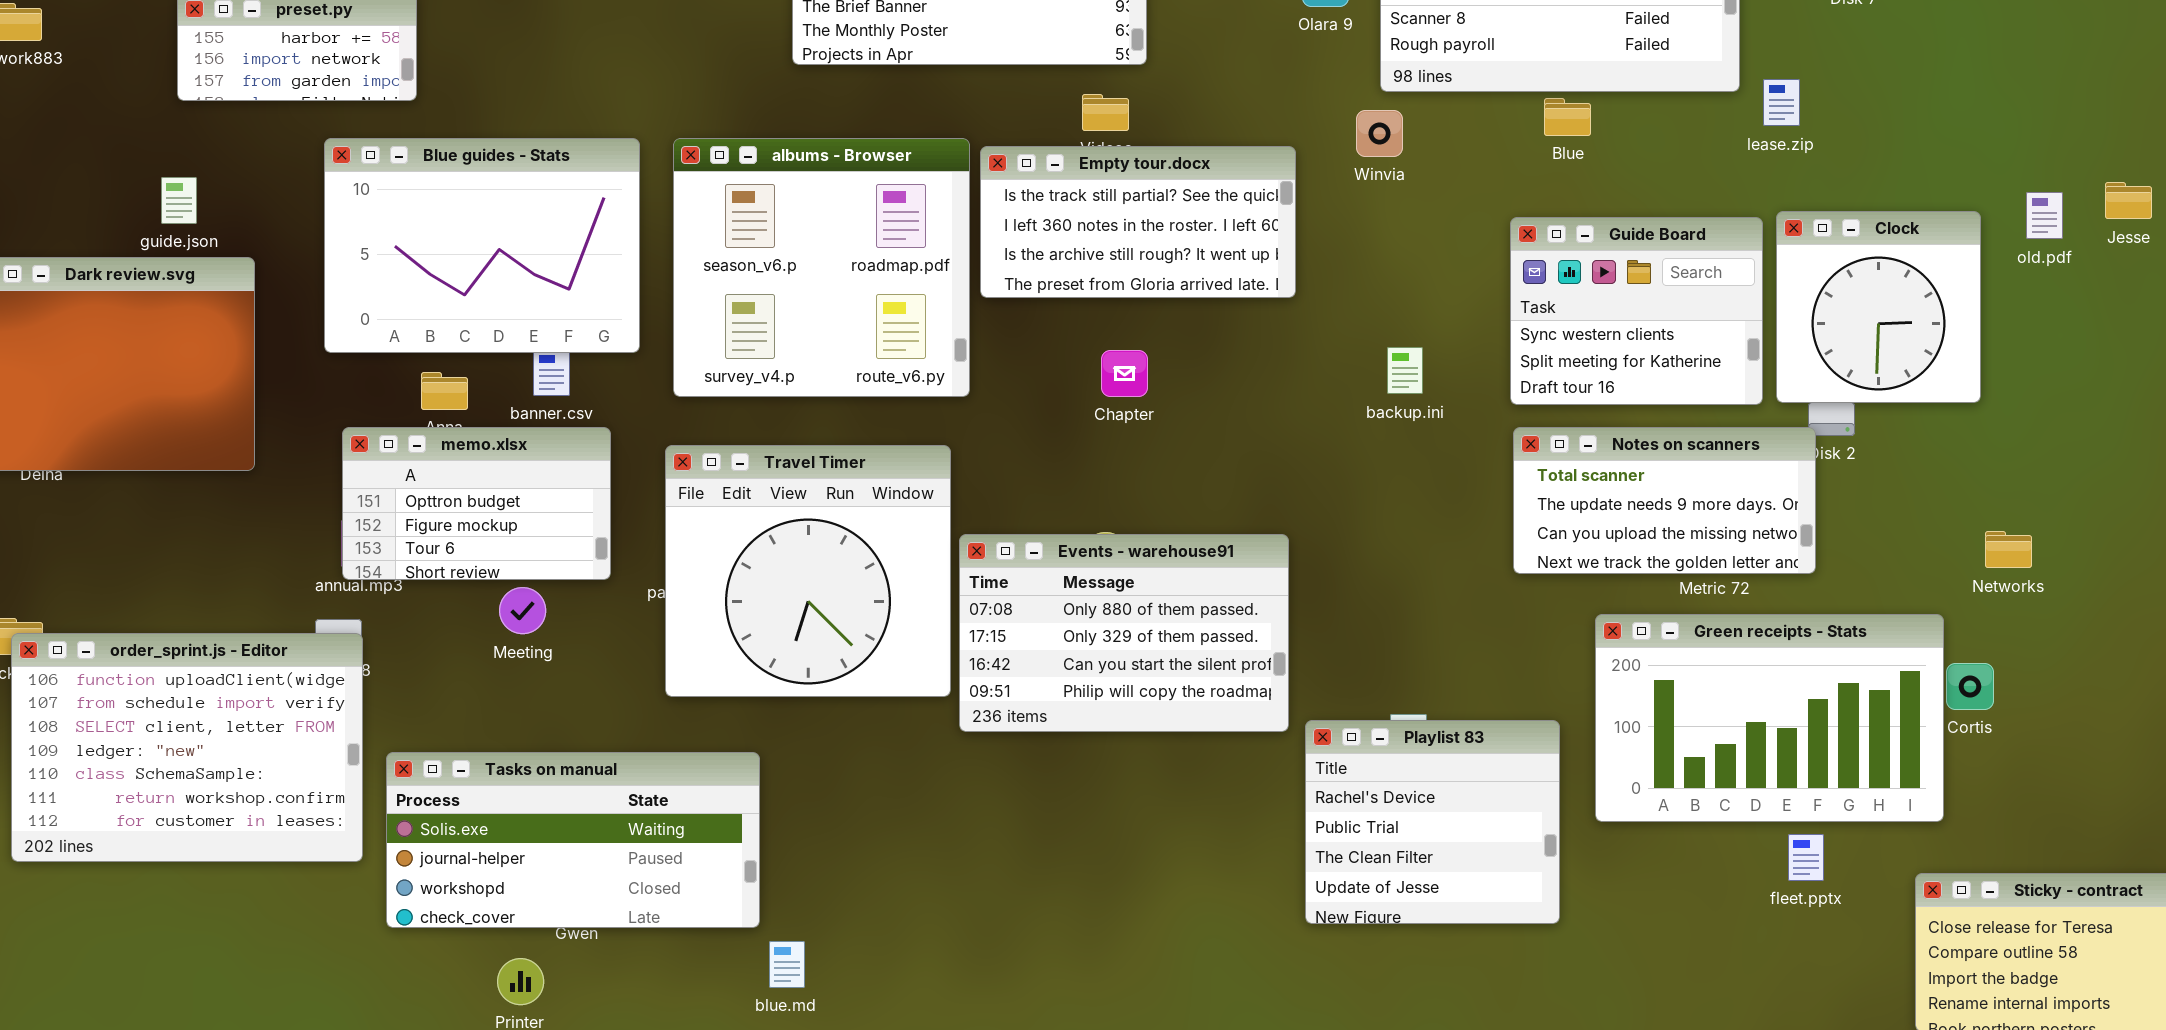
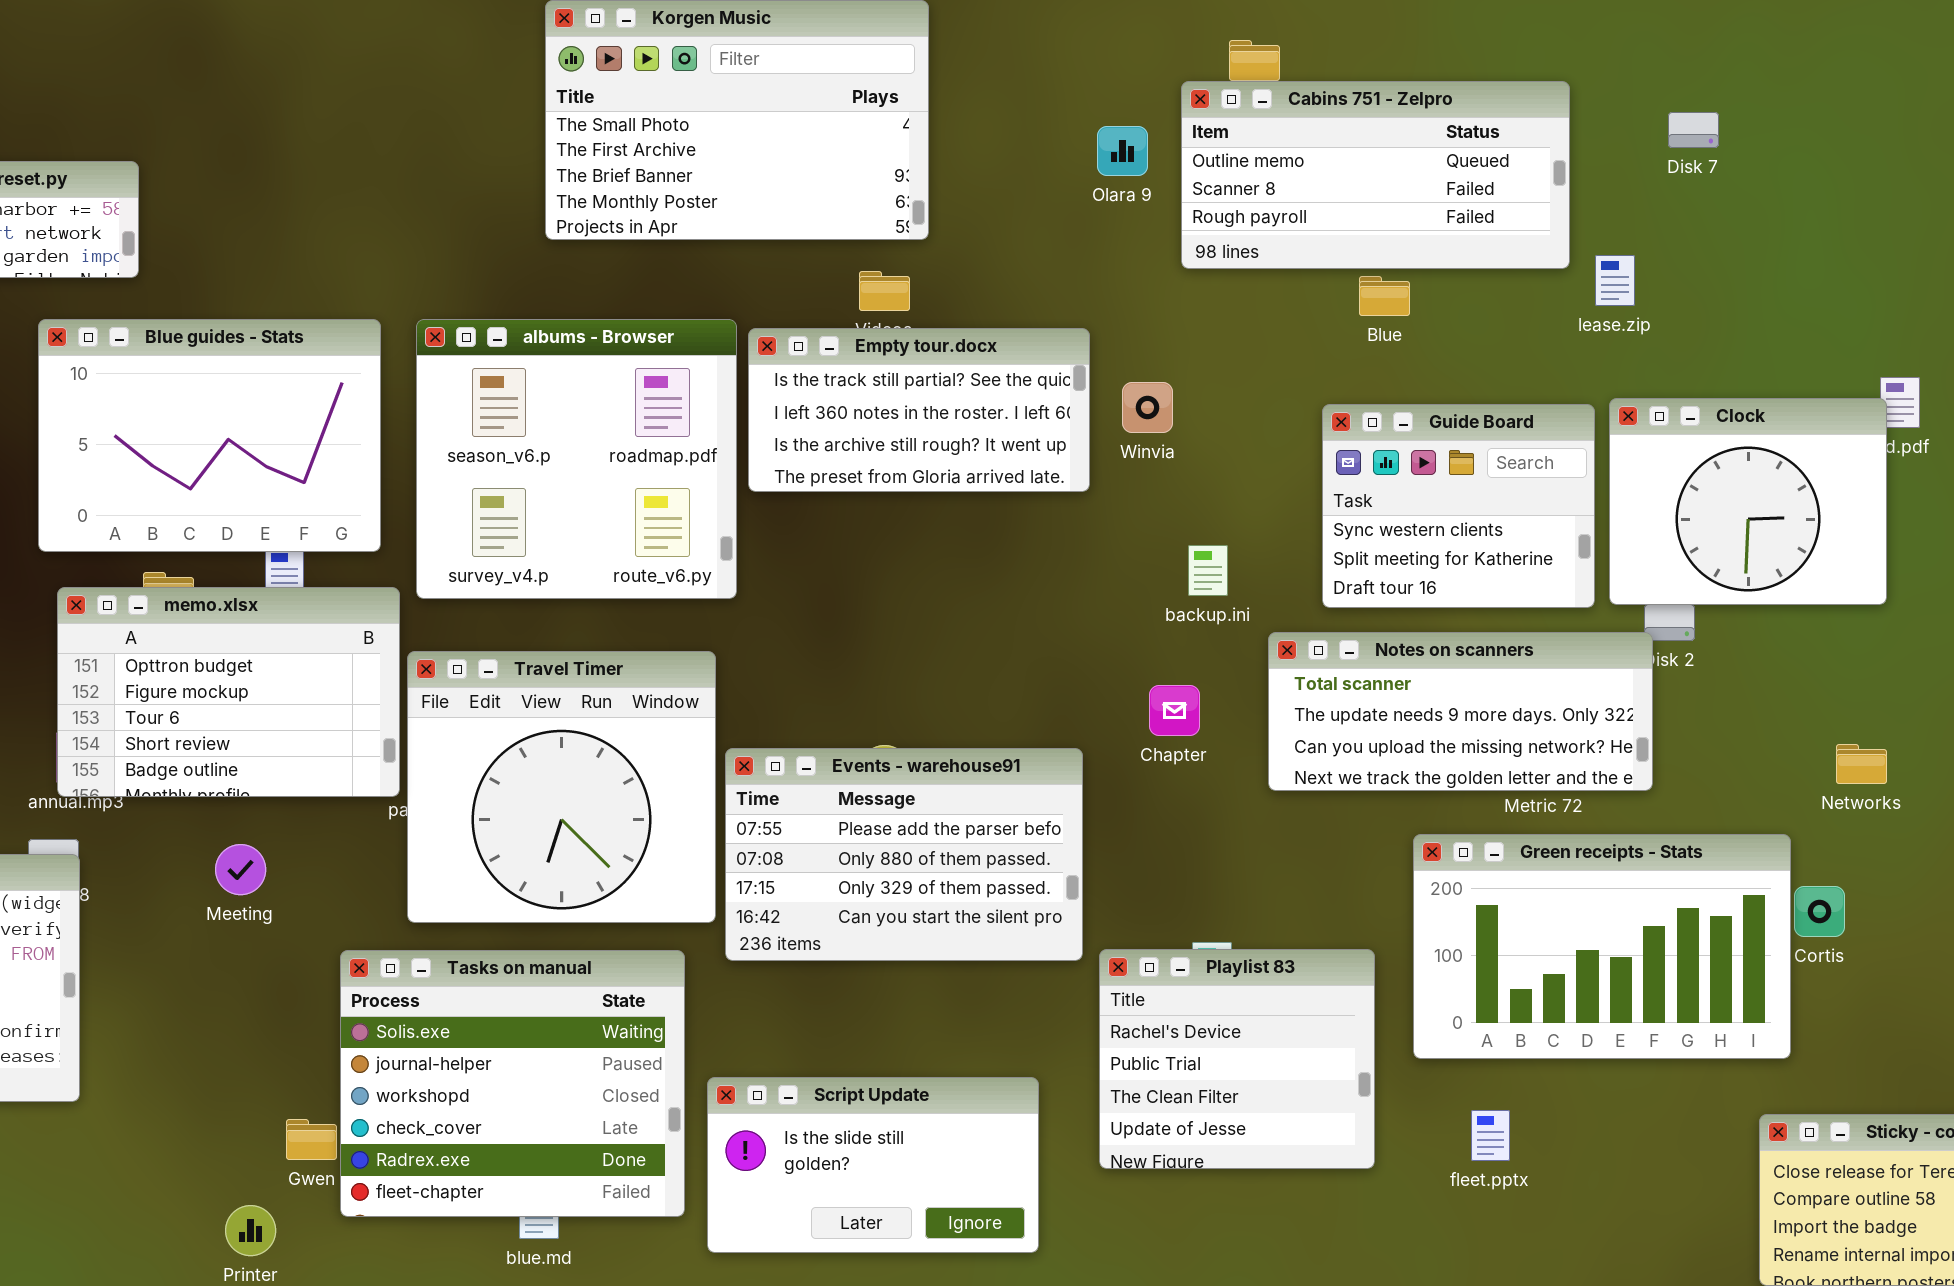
Winvia: [1356,110,1403,157] -> [1122,382,1173,433], moved
Clock: [1776,211,1981,403] -> [1609,398,1887,605], resized
Chapter: [1101,350,1148,397] -> [1149,685,1200,736], moved
memo.xlsx: [342,427,611,580] -> [57,587,400,797], resized
Notes on scanners: [1513,427,1816,574] -> [1268,632,1653,791], resized
Events - warehouse91: [959,534,1289,732] -> [725,748,1083,961], scrolled up 1 row
Meeting: [499,587,546,634] -> [215,844,266,895], moved
Tasks on manual: [386,752,760,928] -> [340,950,685,1217], moved, resized
fleet.pptx: [1788,834,1824,881] -> [1471,1110,1510,1161], moved
Script Update: none -> [707,1077,1039,1253], opened

